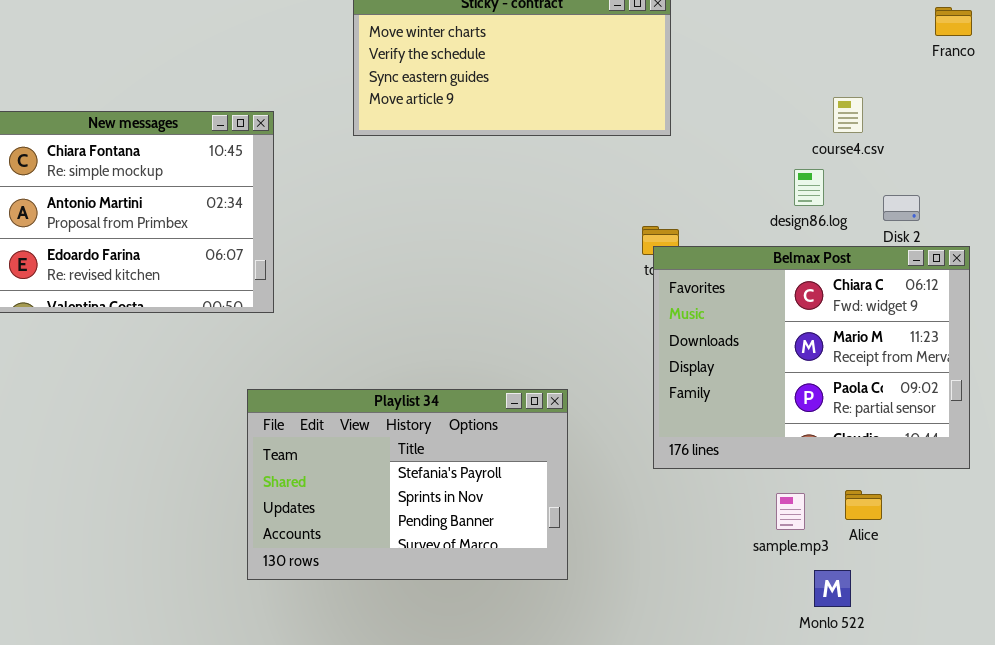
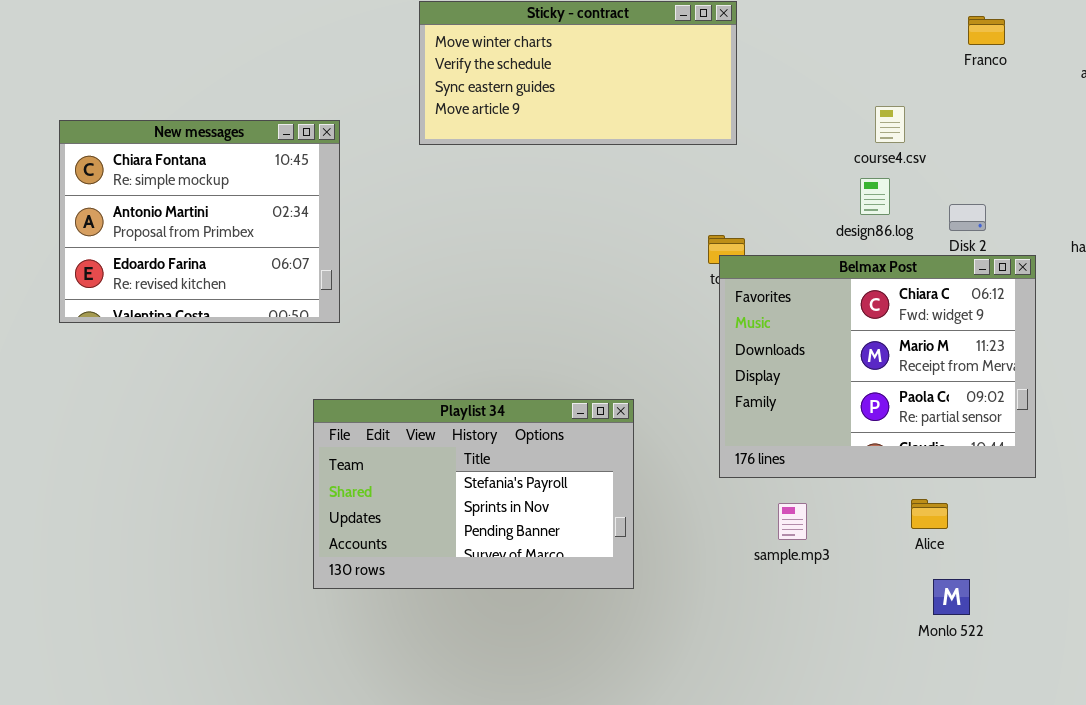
Franco: [935,7,972,36] -> [968,16,1005,45], moved
course4.csv: [833,97,863,133] -> [875,106,905,143], moved
sample.mp3: [776,493,805,530] -> [778,503,807,540], moved
Monlo 522: [814,570,851,607] -> [933,579,970,615], moved

